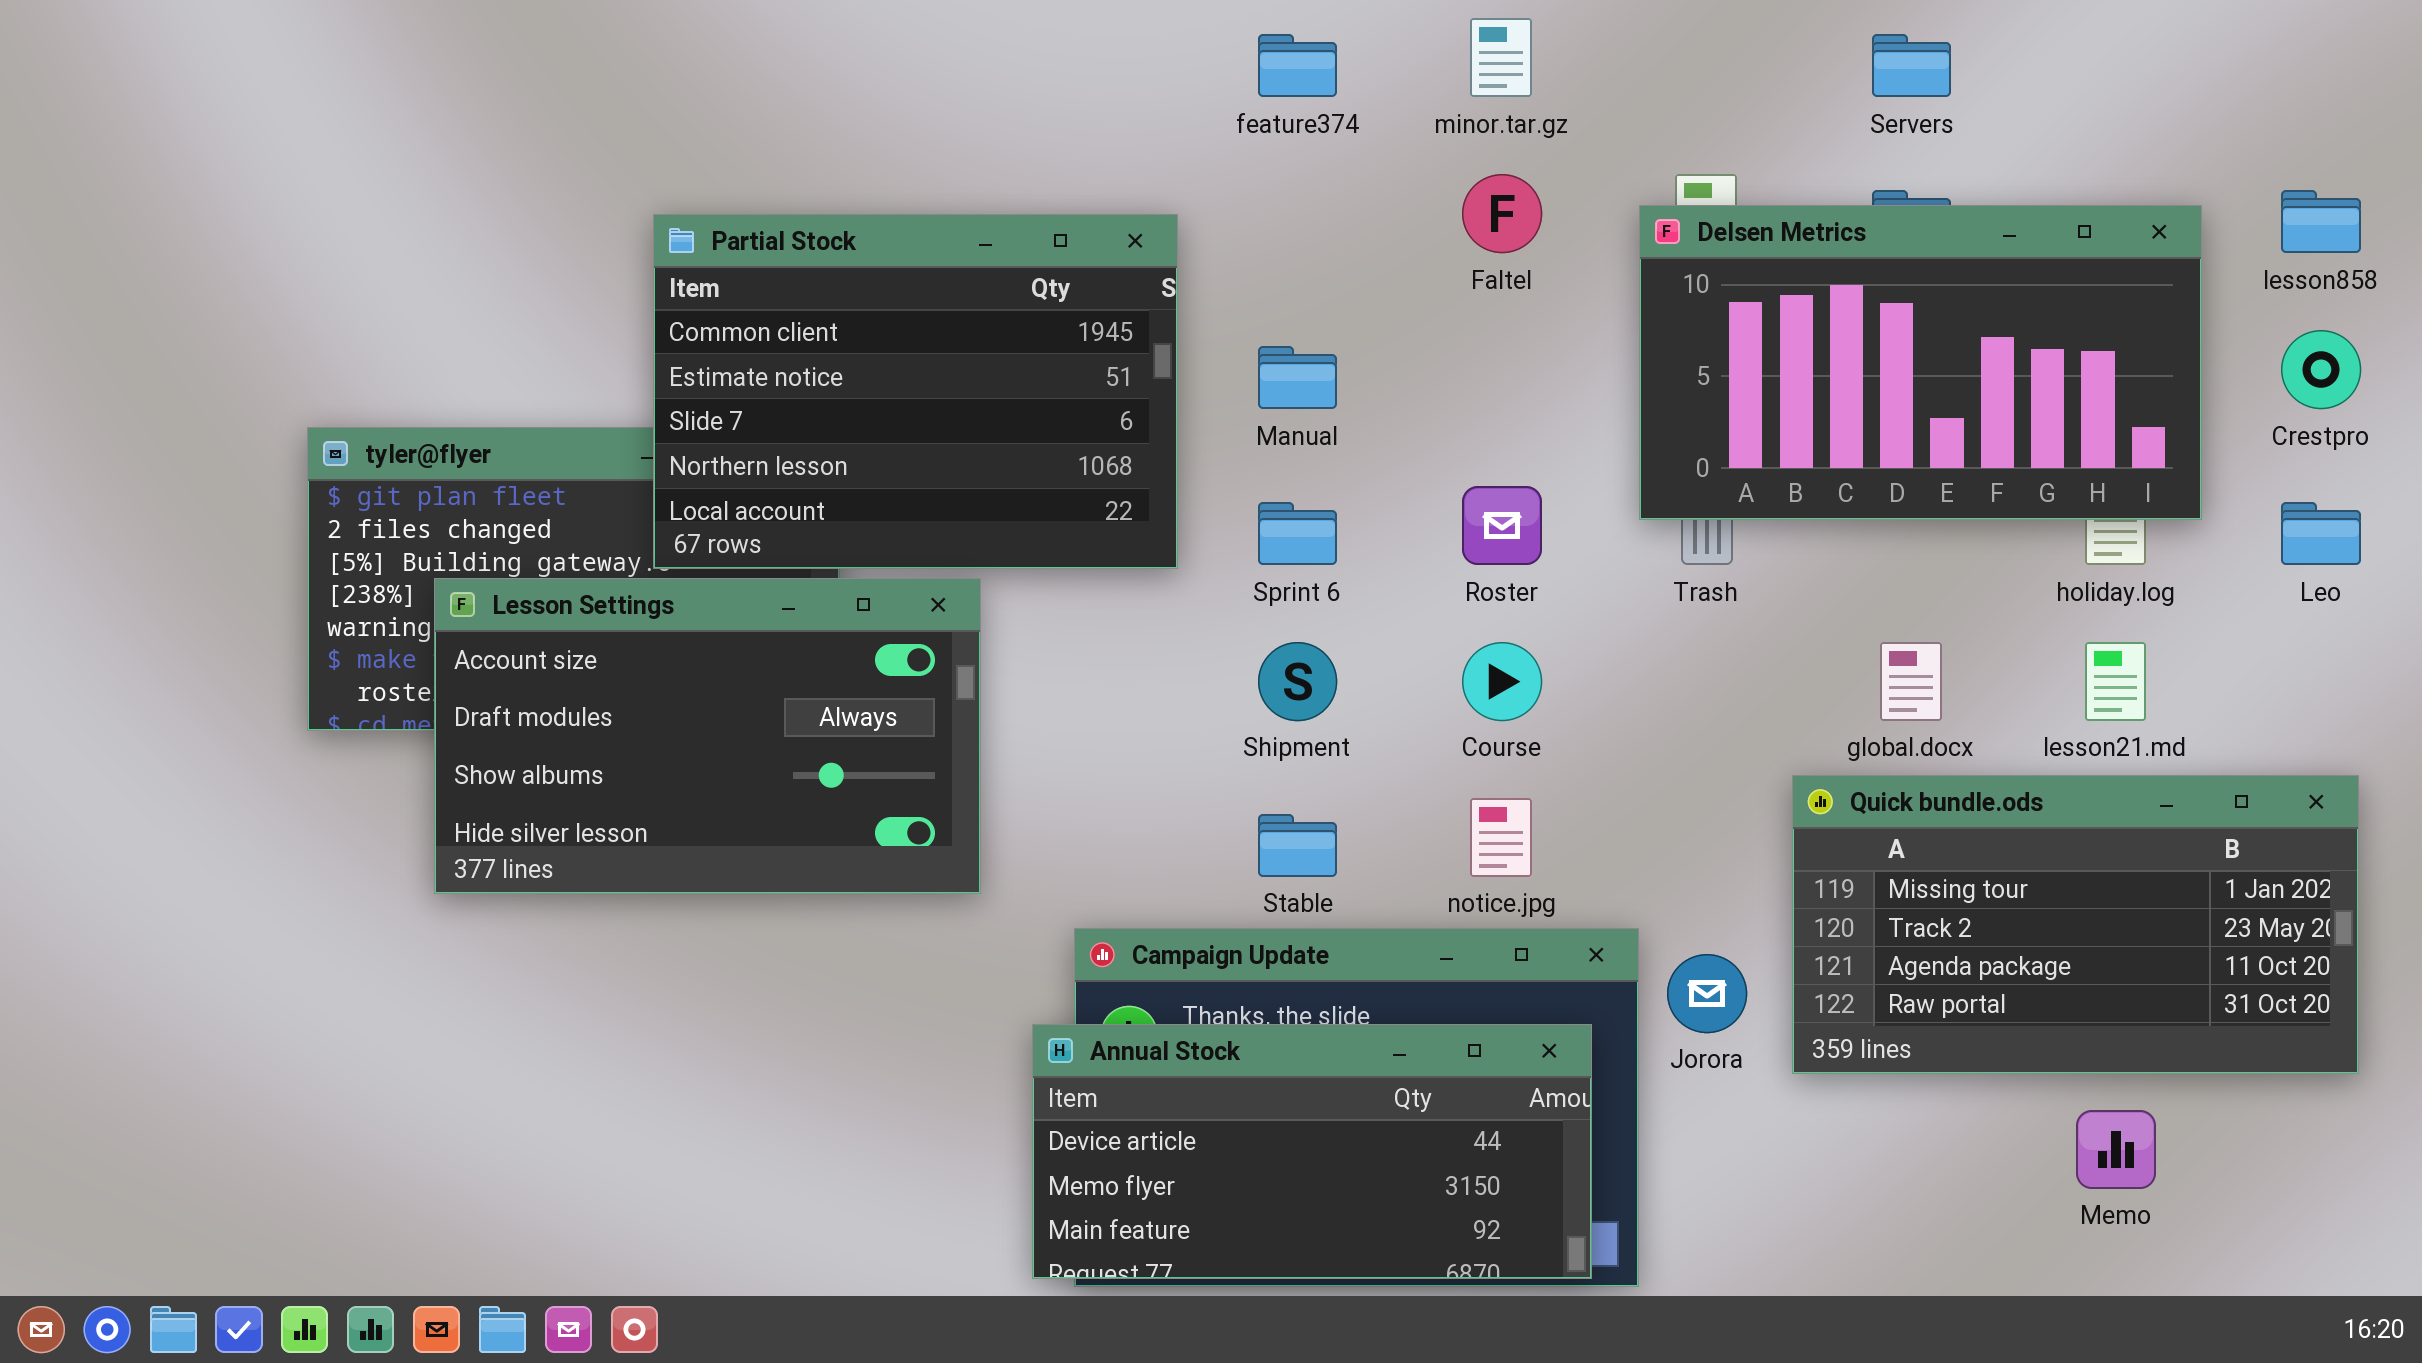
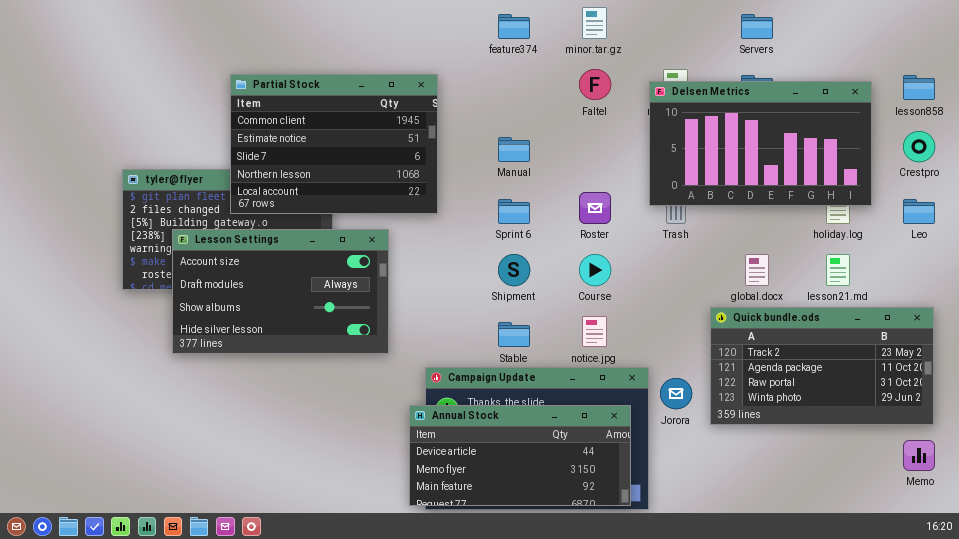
Partial Stock: [653,214,1178,569] -> [230,74,438,214], moved
Quick bundle.ods: [1792,775,2359,1074] -> [710,307,934,425], scrolled down 1 row
Memo: [2076,1110,2156,1189] -> [903,440,935,471], moved

